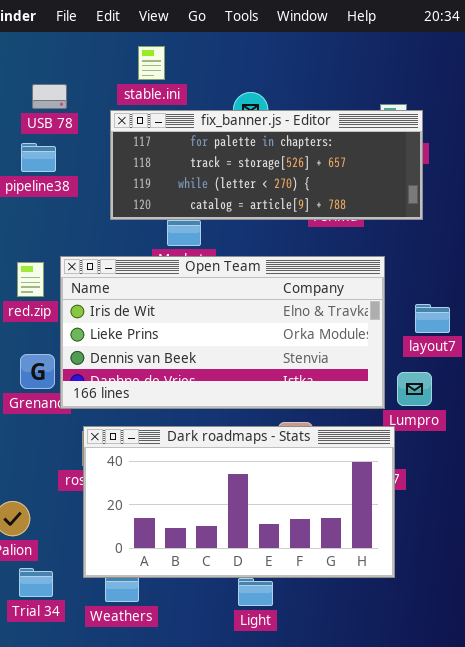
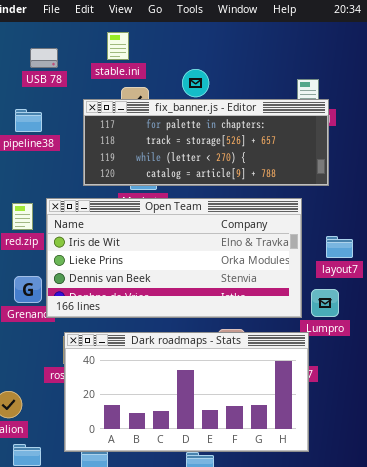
USB 78: [32,84,67,109] -> [30,48,58,68], moved
fix_banner.js - Editor: [110,110,423,220] -> [83,99,329,186], moved

